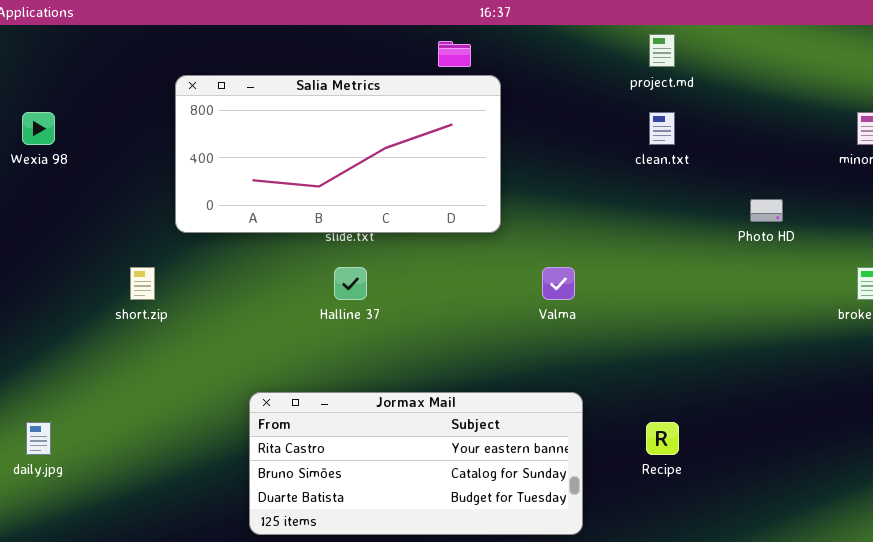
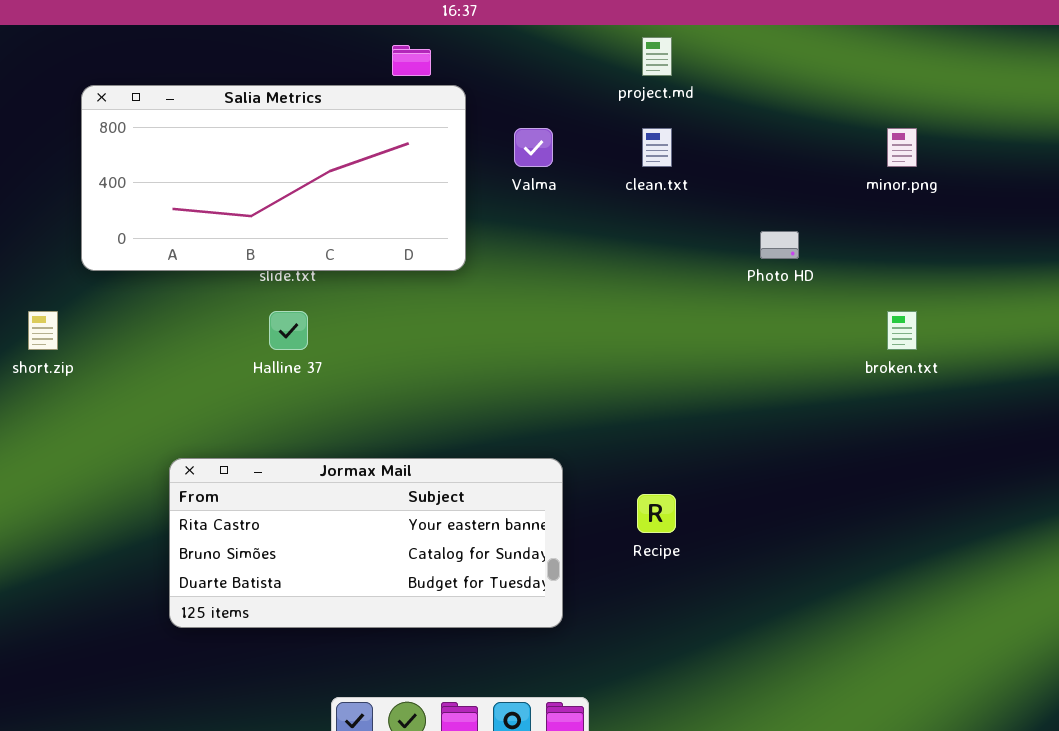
Valma: [542,267,575,300] -> [514,128,553,167], moved

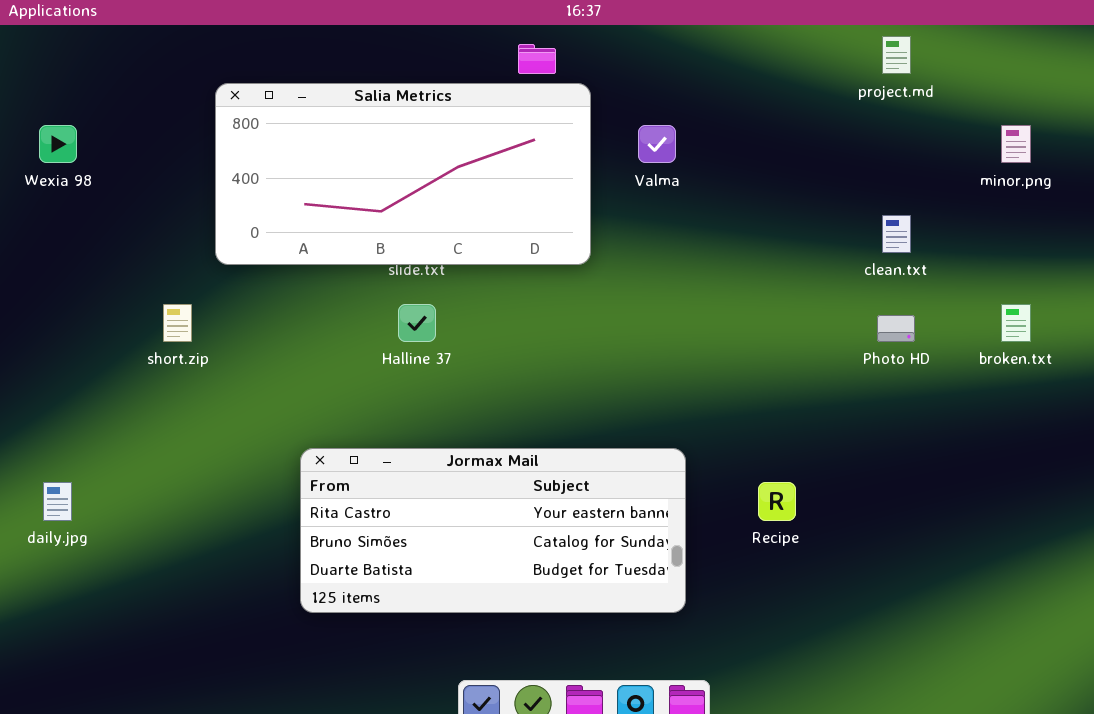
project.md: [642,37,672,76] -> [882,36,911,74], moved
clean.txt: [642,128,672,167] -> [882,215,911,253], moved
Photo HD: [760,231,799,259] -> [877,315,915,342], moved

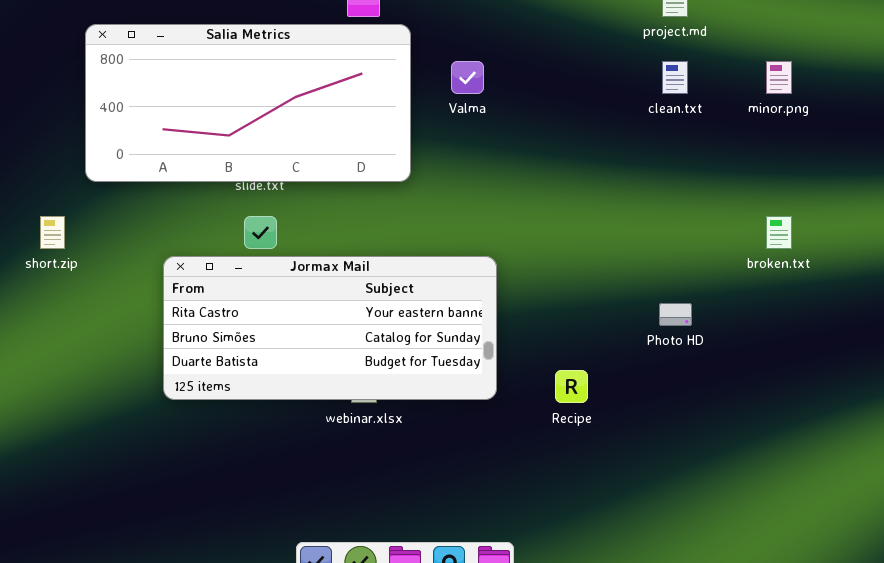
clean.txt: [882,215,911,253] -> [662,61,688,94], moved
Photo HD: [877,315,915,342] -> [659,303,692,326], moved
Jormax Mail: [300,448,686,613] -> [163,256,497,400], moved

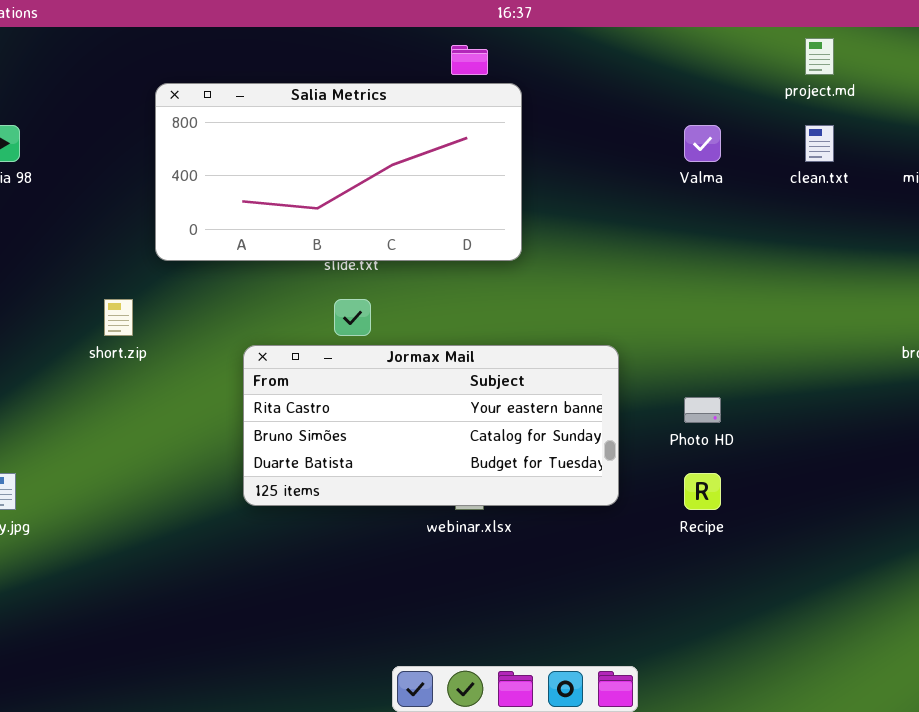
Valma: [451,61,484,94] -> [684,125,721,162], moved
Photo HD: [659,303,692,326] -> [684,397,721,423], moved

